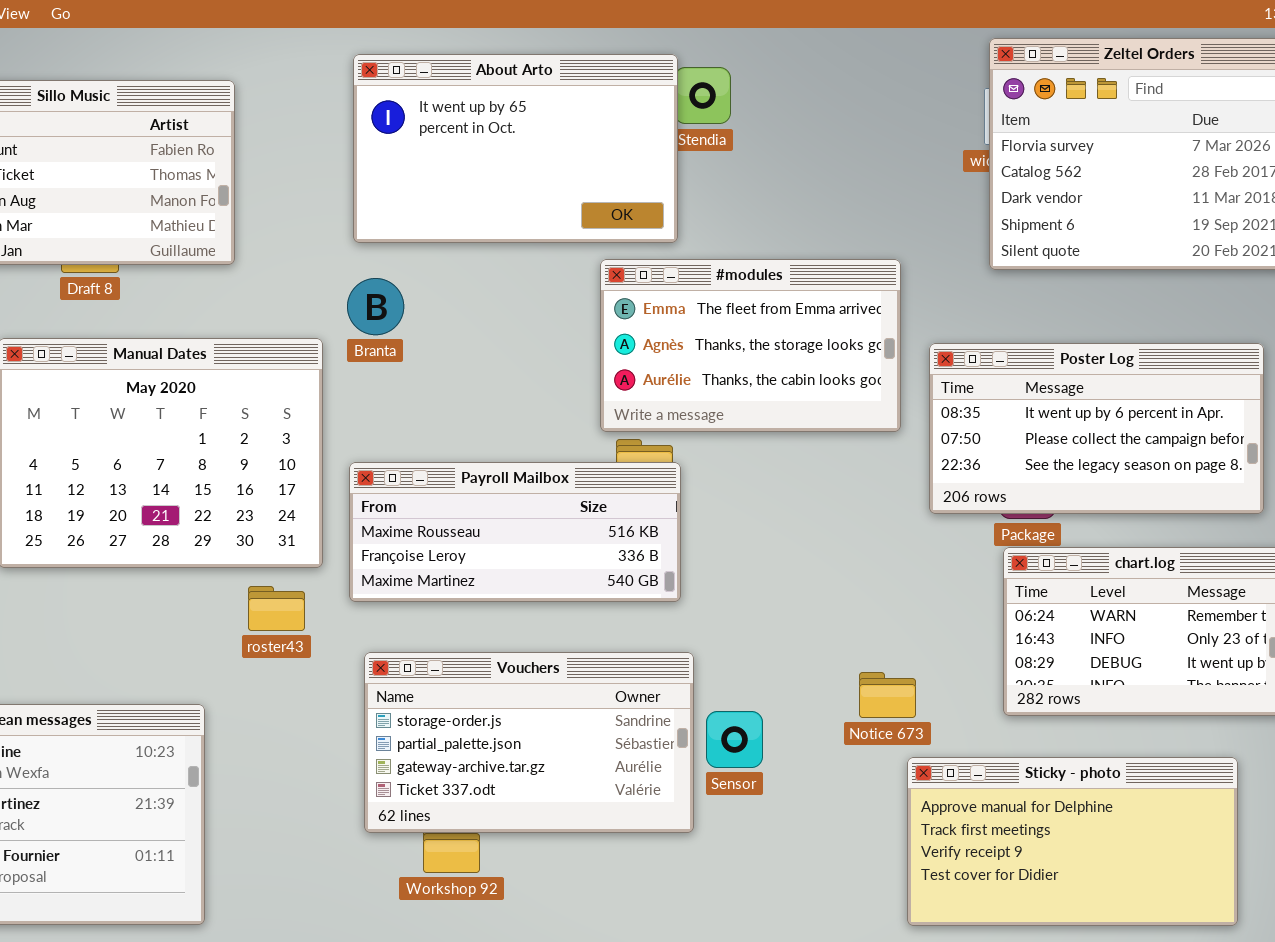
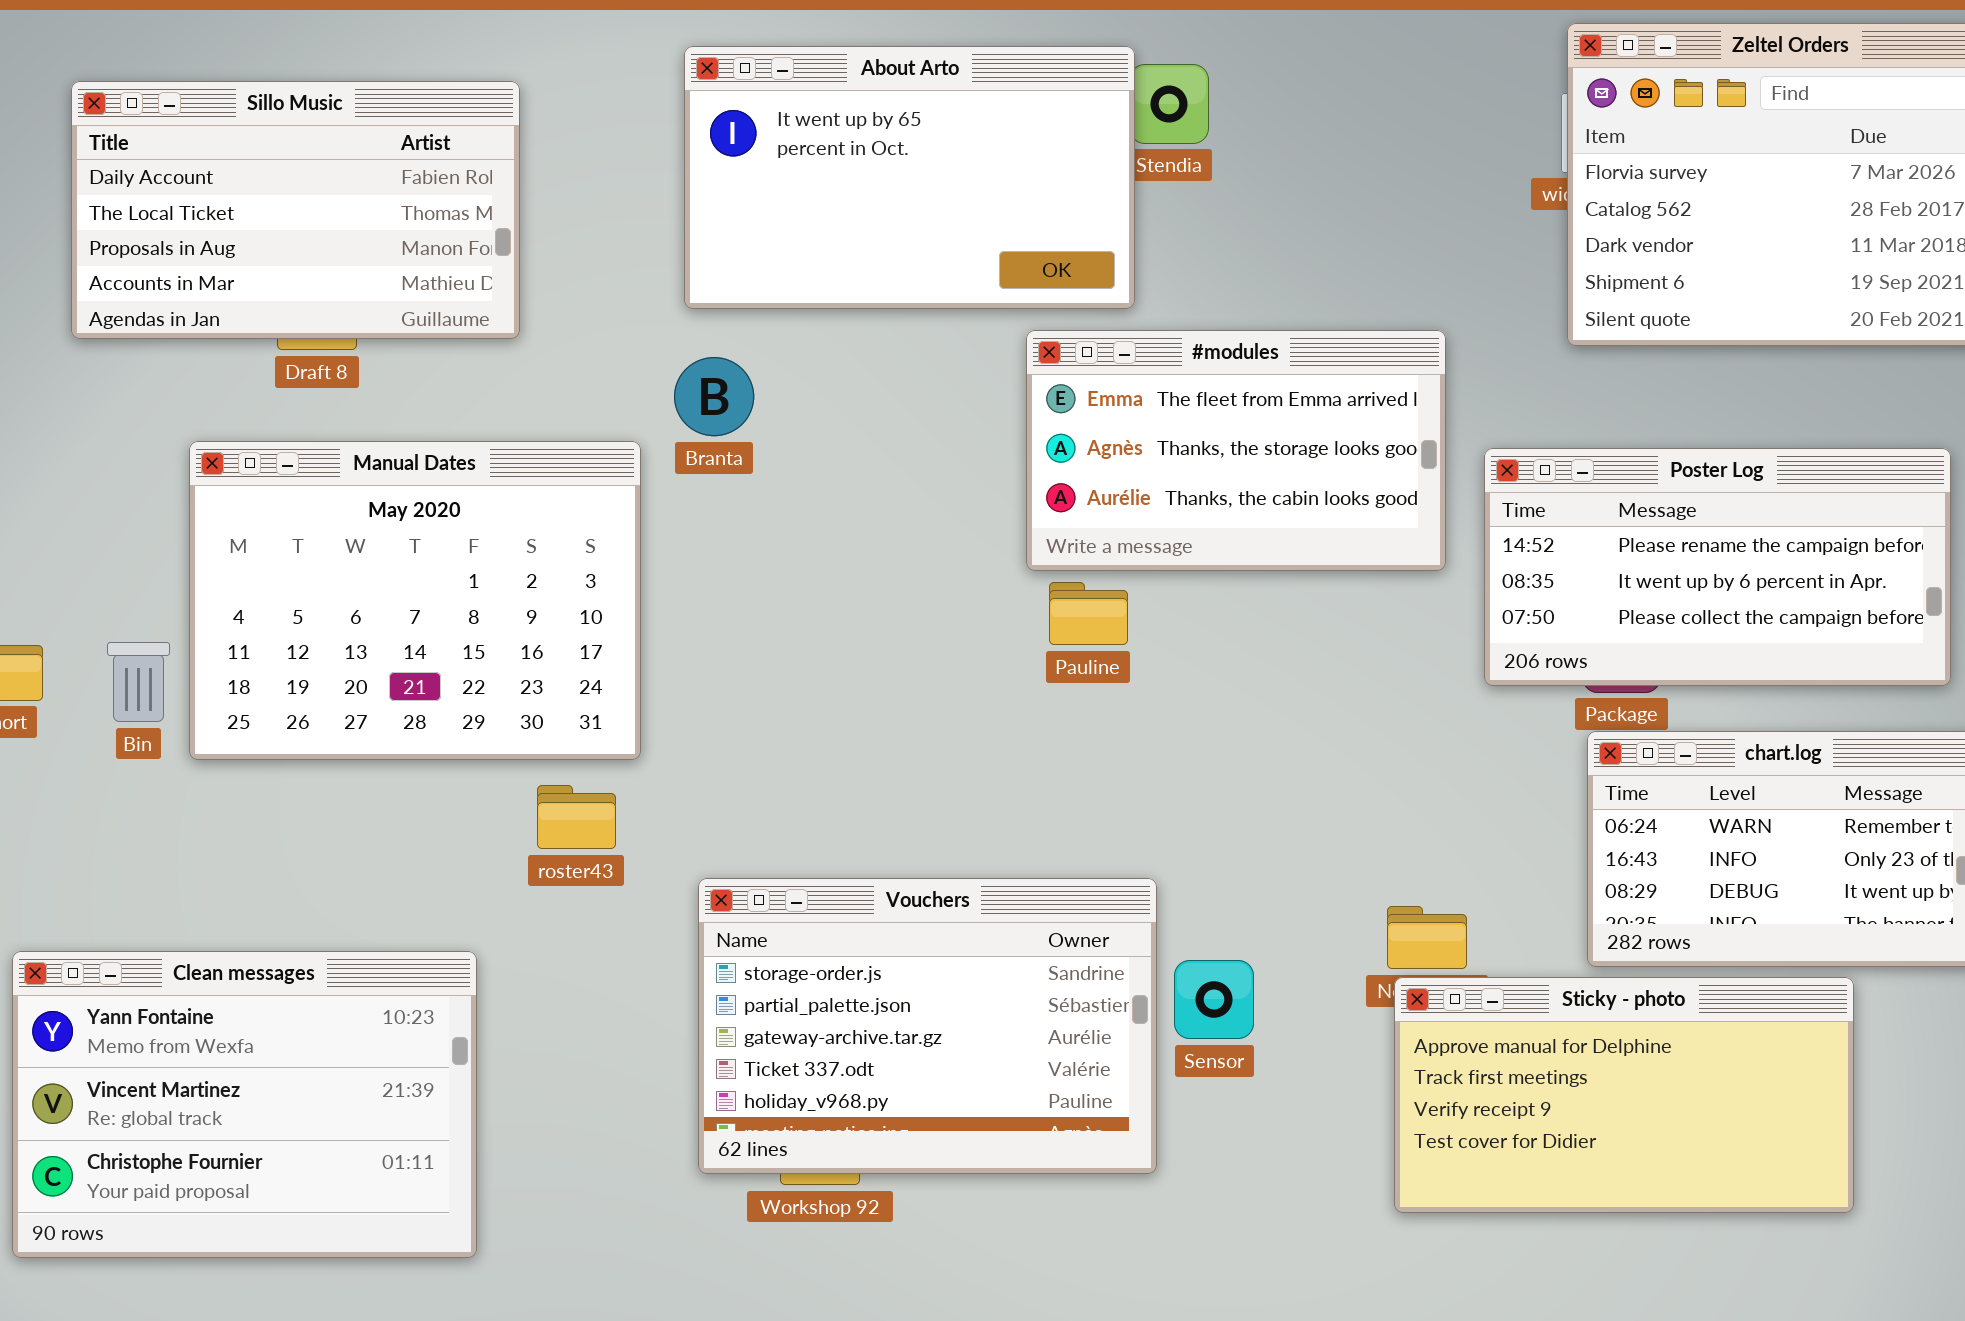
Poster Log: [929,343,1264,514] -> [1484,448,1951,686], scrolled up 1 row
Payroll Mailbox: [349,462,681,602] -> none, closed
Vouchers: [364,652,694,833] -> [698,878,1157,1174], resized
Sticky - photo: [907,757,1238,926] -> [1394,977,1854,1213], moved

